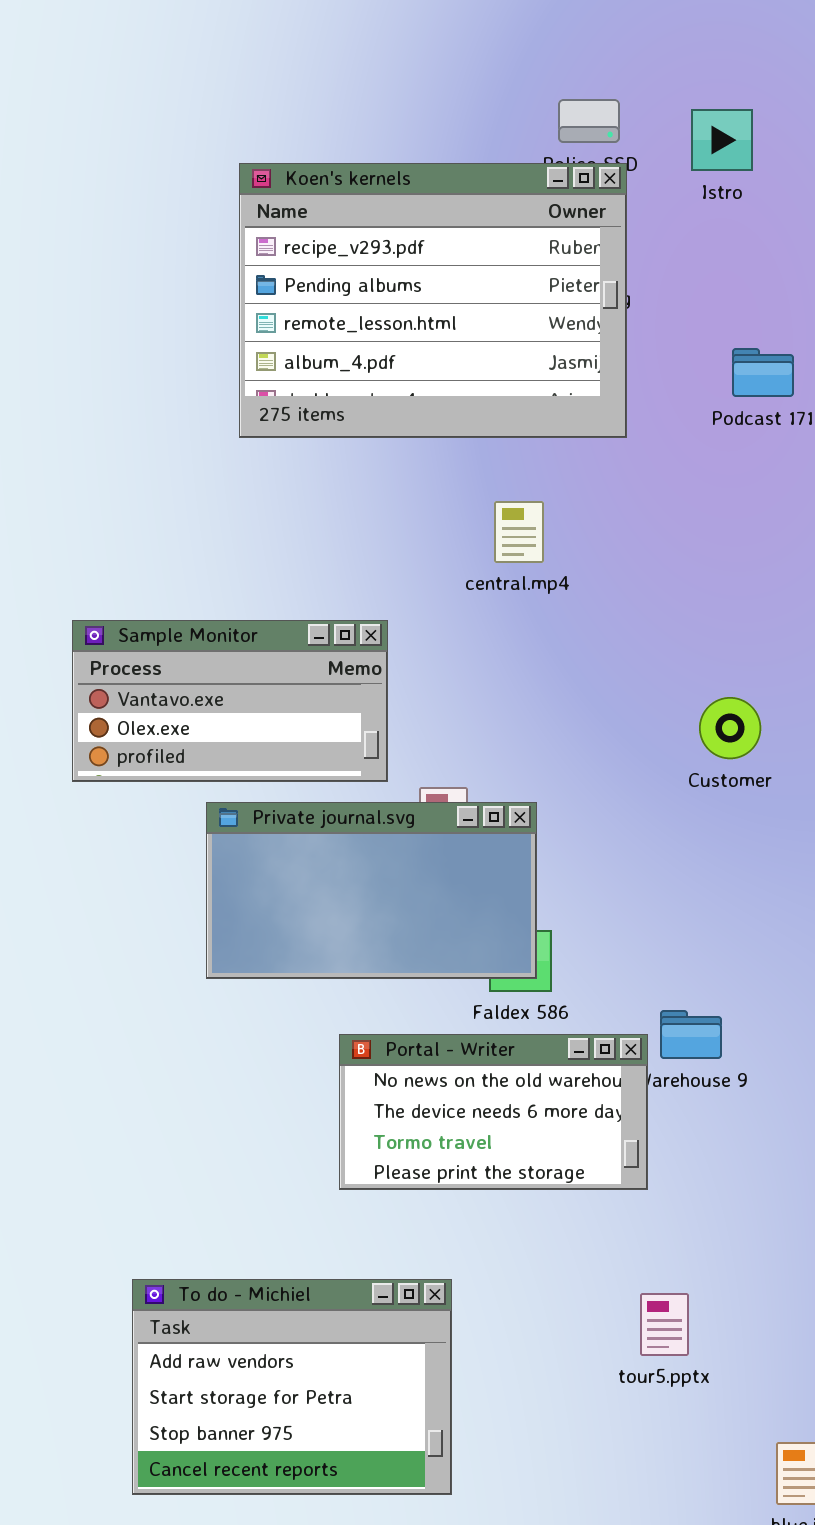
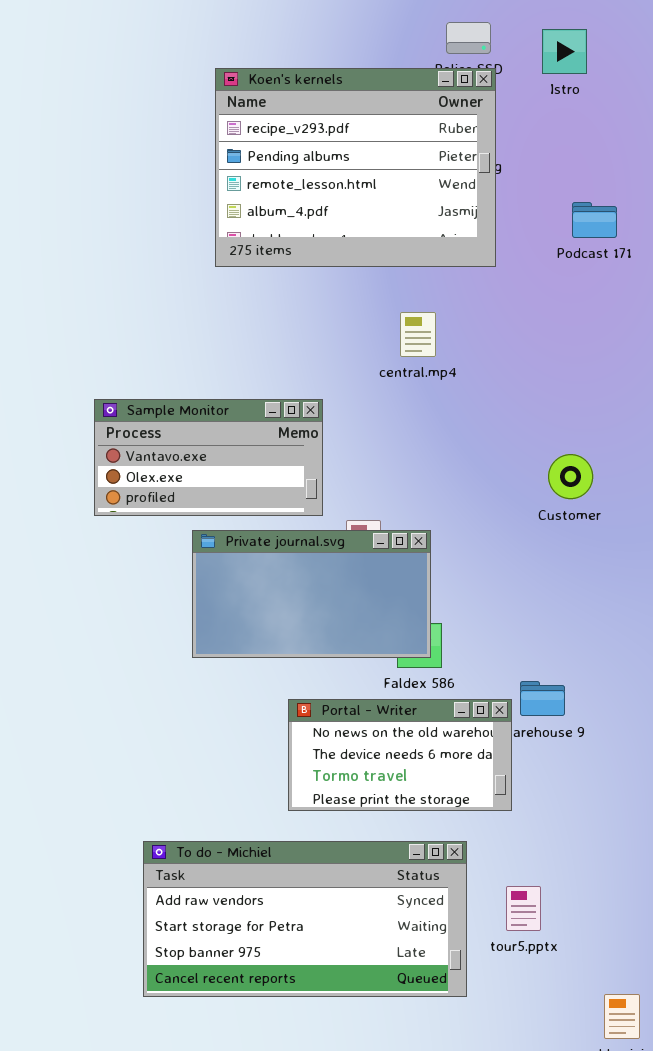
To do - Michiel: [132,1279,452,1495] -> [143,841,467,997], moved, resized

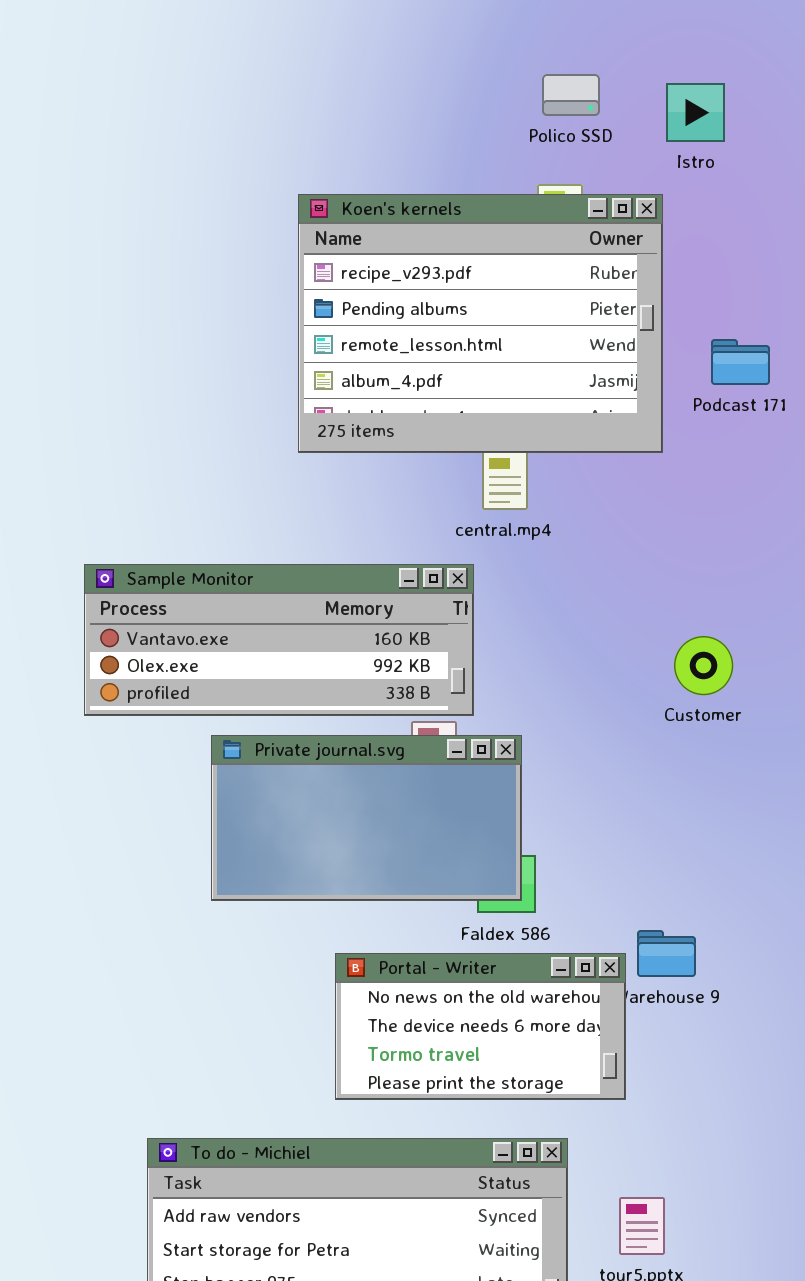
Koen's kernels: [215,68,496,267] -> [298,194,663,453], moved
Podcast 171: [572,202,617,238] -> [711,339,770,385], moved
Sample Monitor: [94,399,323,516] -> [84,564,474,716], resized

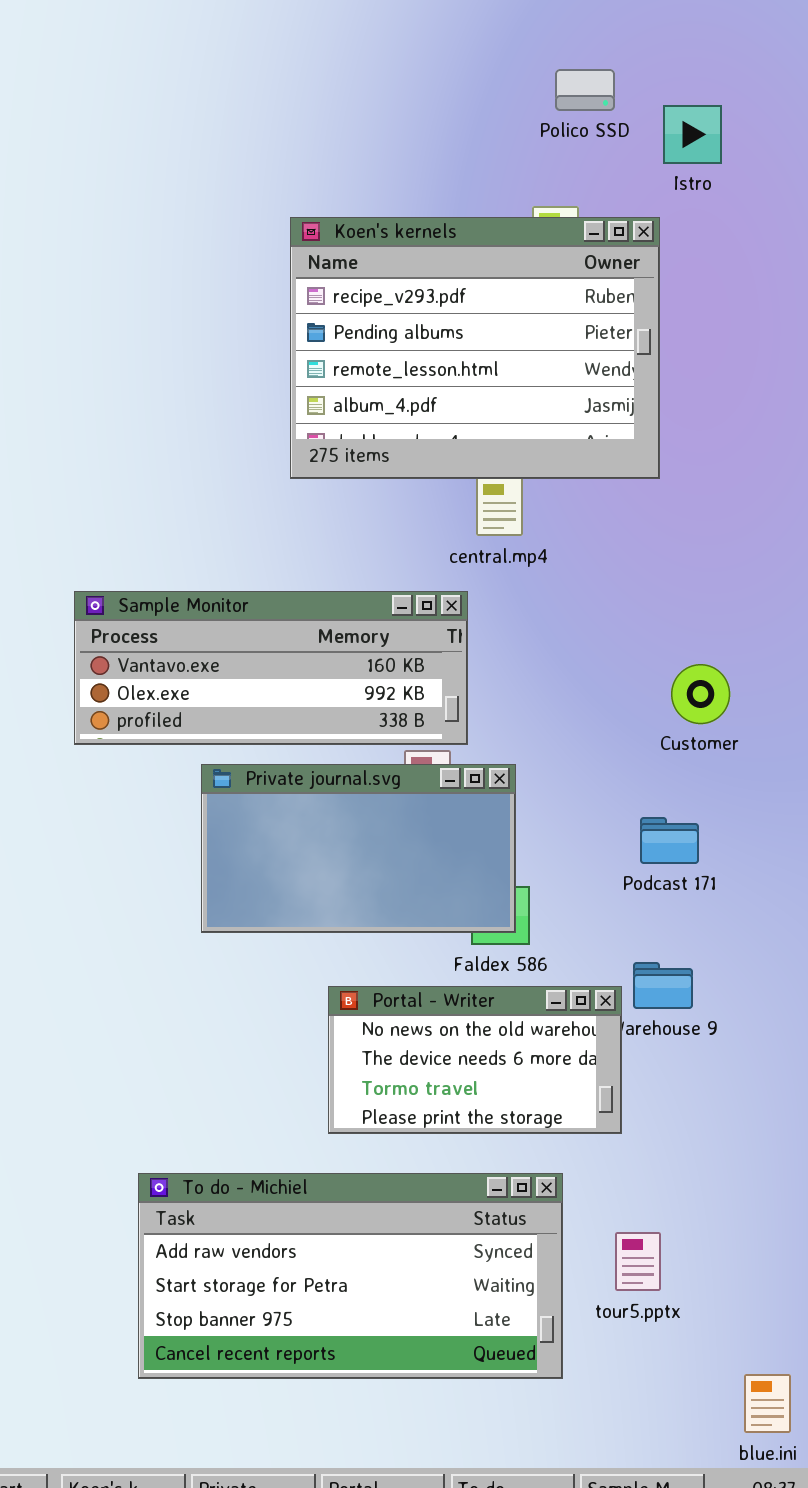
Polico SSD: [542,74,600,116] -> [555,69,615,111], moved
Podcast 171: [711,339,770,385] -> [640,817,699,864], moved

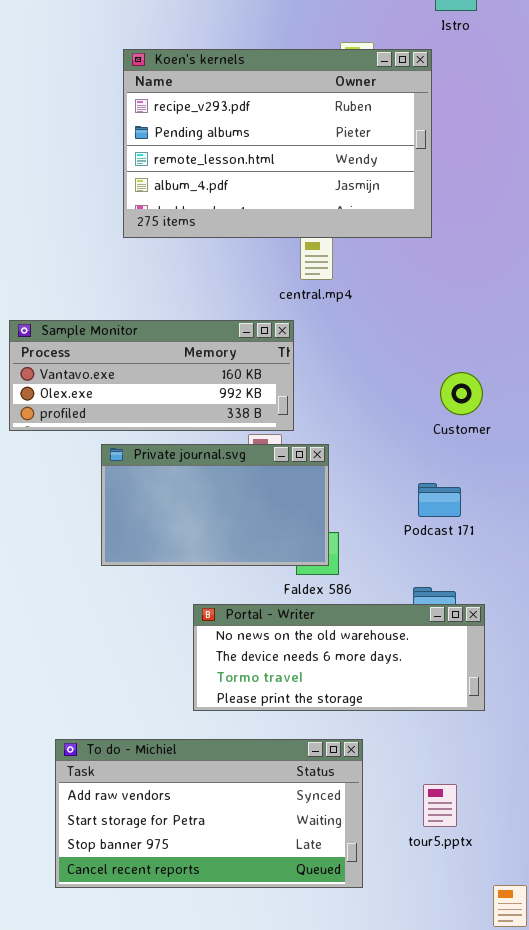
Koen's kernels: [290,217,660,479] -> [123,49,432,238], resized
Portal - Writer: [328,986,622,1134] -> [193,604,485,711], resized
tour5.pptx: [615,1232,661,1291] -> [423,784,457,827], moved

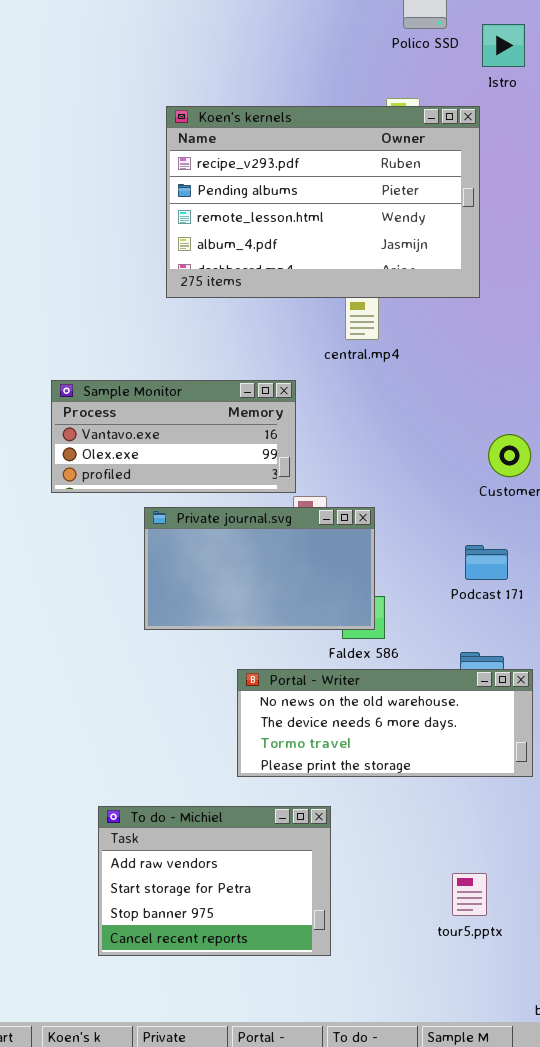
Sample Monitor: [9,320,294,431] -> [51,380,296,493], resized
To do - Michiel: [55,739,363,888] -> [98,806,331,956], resized
tour5.pptx: [423,784,457,827] -> [452,873,487,916], moved

